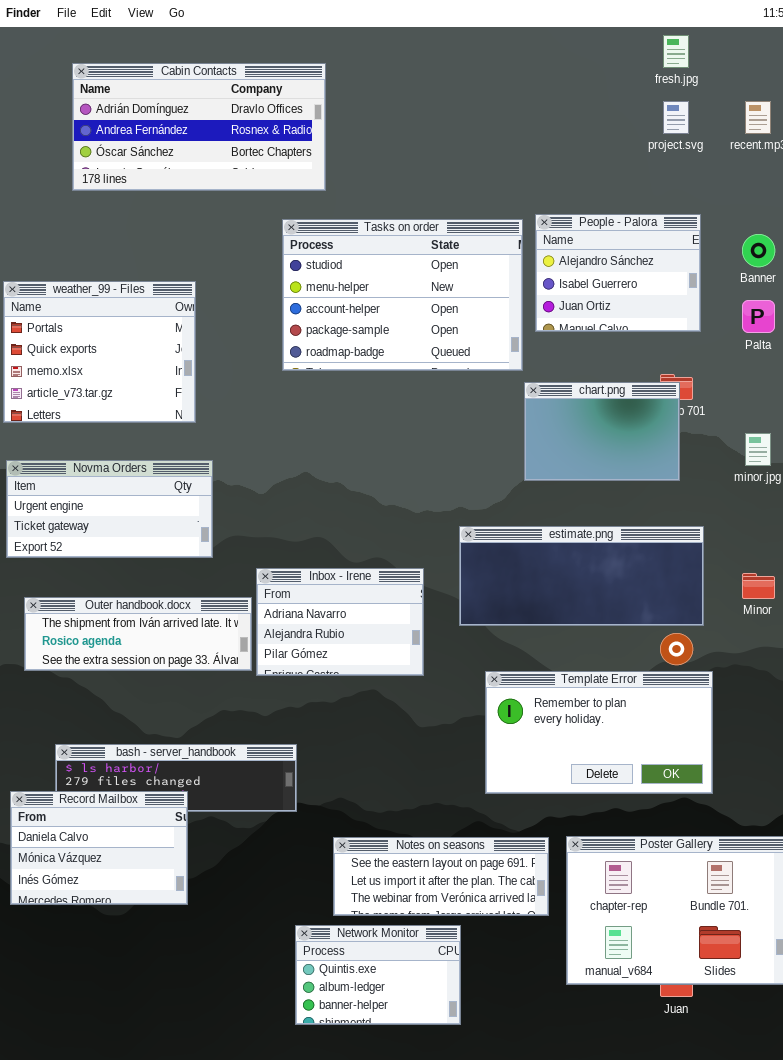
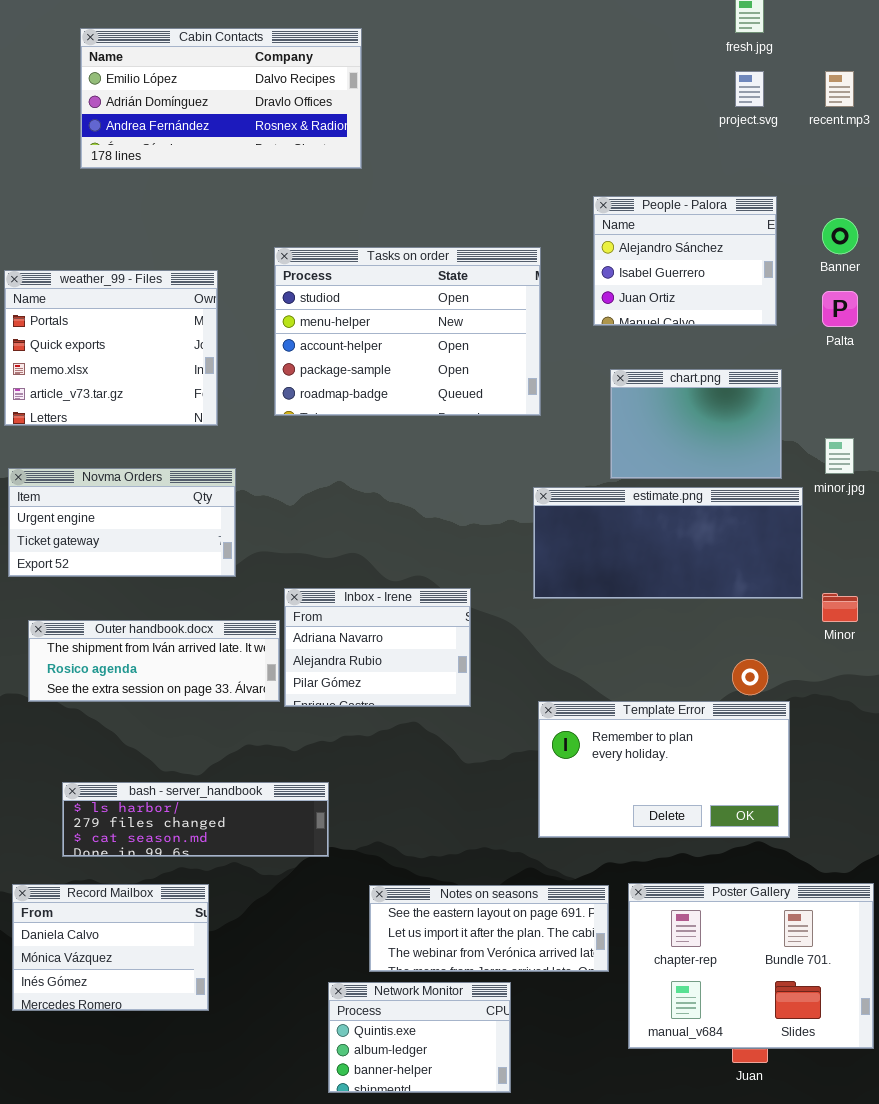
Cabin Contacts: [72,63,326,191] -> [80,28,362,169], scrolled up 1 row
Tasks on order: [282,219,523,371] -> [274,247,541,416], moved
chart.png: [524,382,680,481] -> [610,369,782,479], moved
estimate.png: [459,526,704,626] -> [533,487,803,599], moved
Record Mailbox: [10,791,188,905] -> [12,884,209,1011], moved

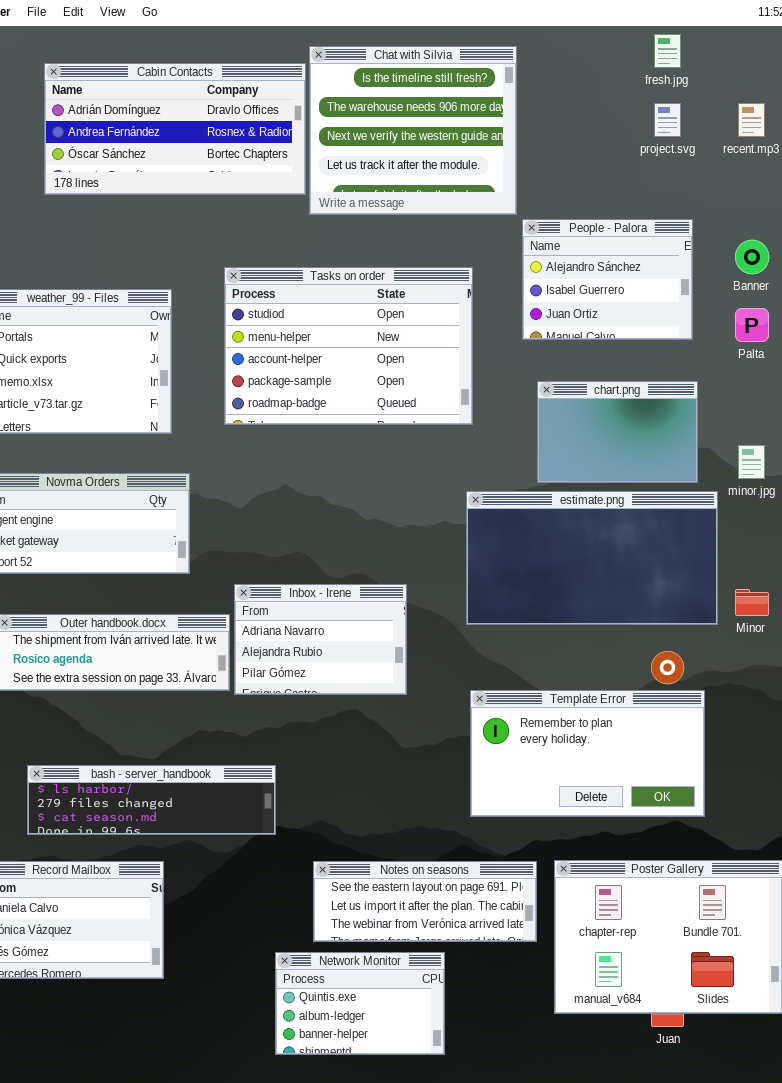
Chat with Silvia: none -> [309,46,517,215], opened
Cabin Contacts: [80,28,362,169] -> [44,63,306,195], scrolled down 1 row
estimate.png: [533,487,803,599] -> [466,491,718,625], resized

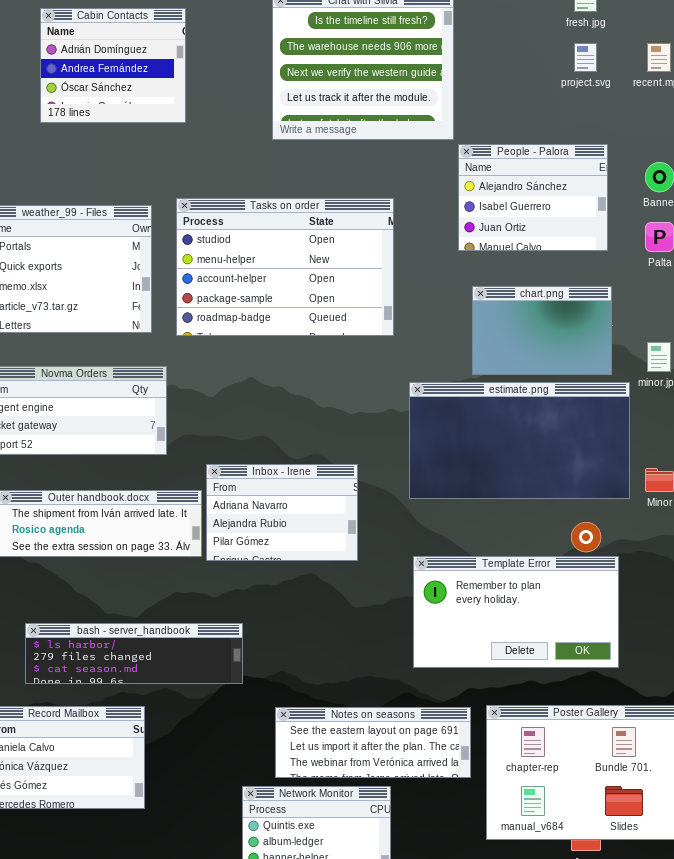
Cabin Contacts: [44,63,306,195] -> [40,8,186,123], resized
Tasks on order: [224,267,473,425] -> [176,198,394,336], moved

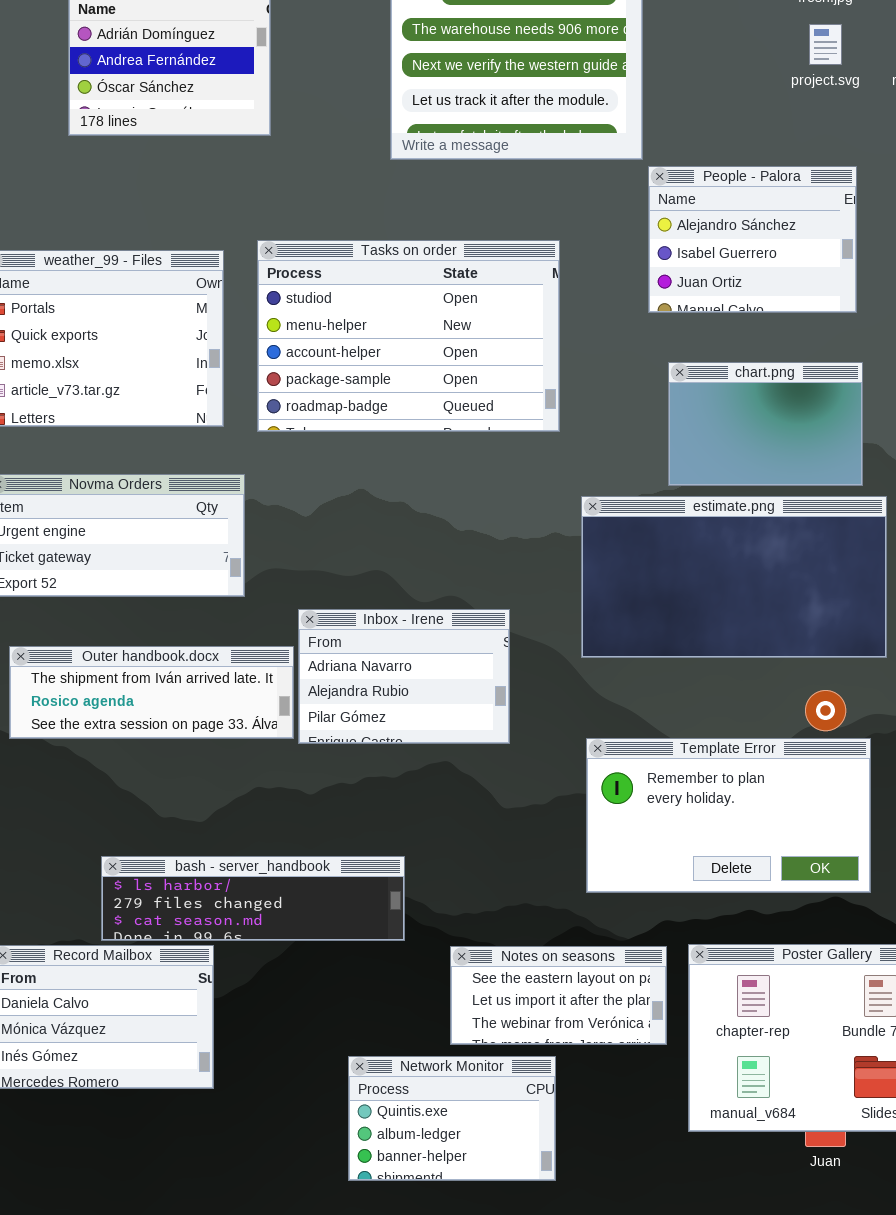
bash - server_handbook: [25,623,243,684] -> [101,856,405,941], moved
Notes on seasons: [275,707,471,778] -> [450,946,667,1045], resized

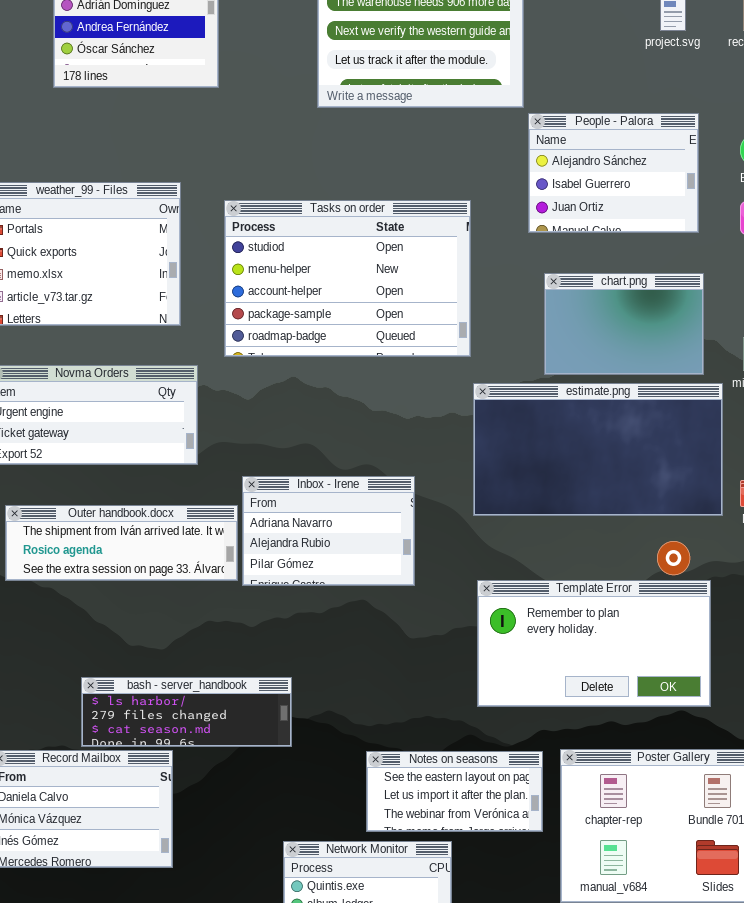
Tasks on order: [257,240,560,432] -> [224,200,471,357], moved
bash - server_handbook: [101,856,405,941] -> [81,677,292,747], resized

